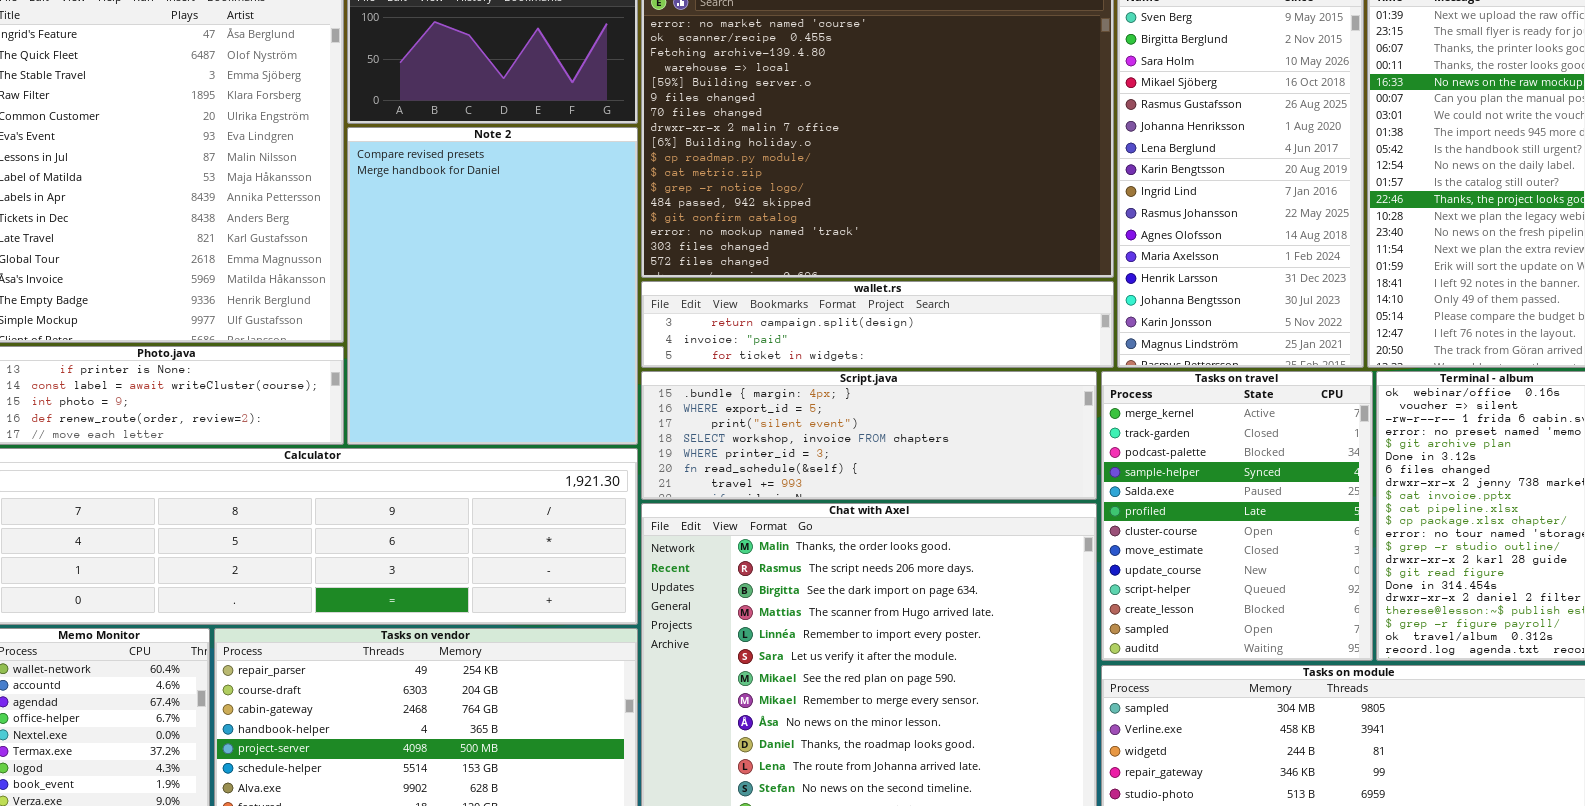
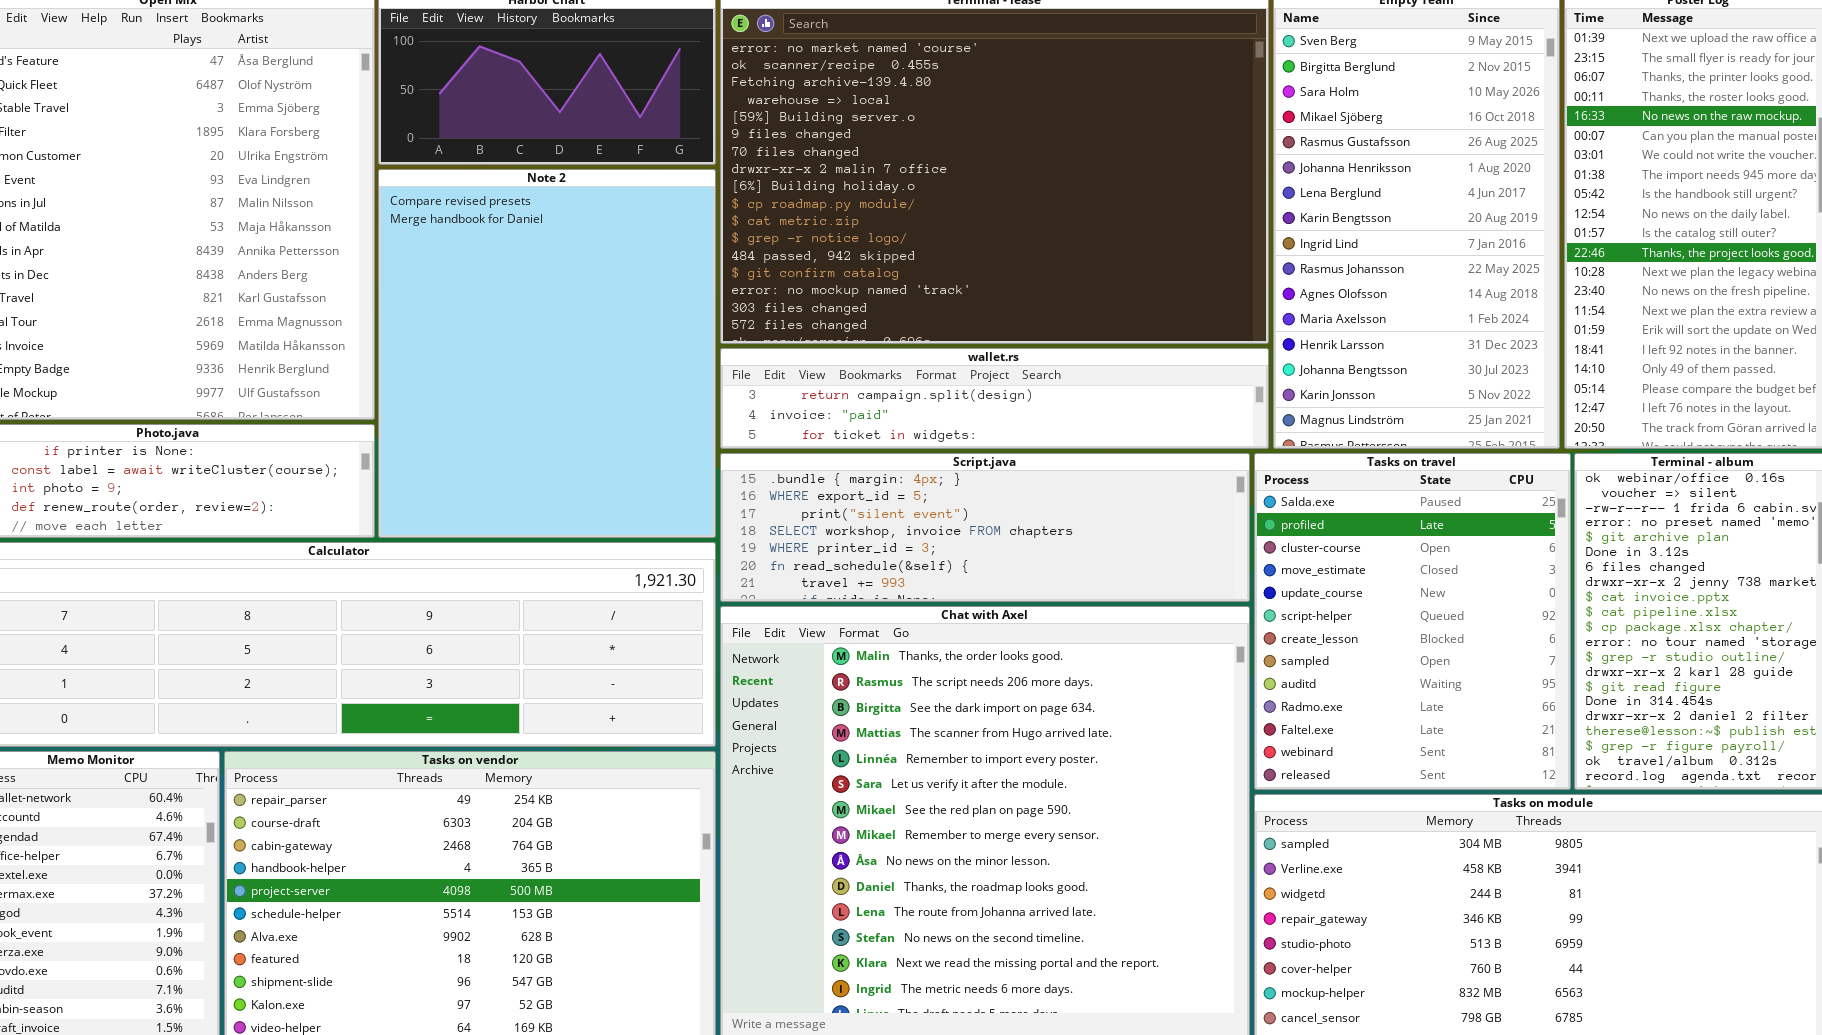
Tasks on travel: [1101,371,1373,661] -> [1254,453,1571,790], scrolled down 4 rows

